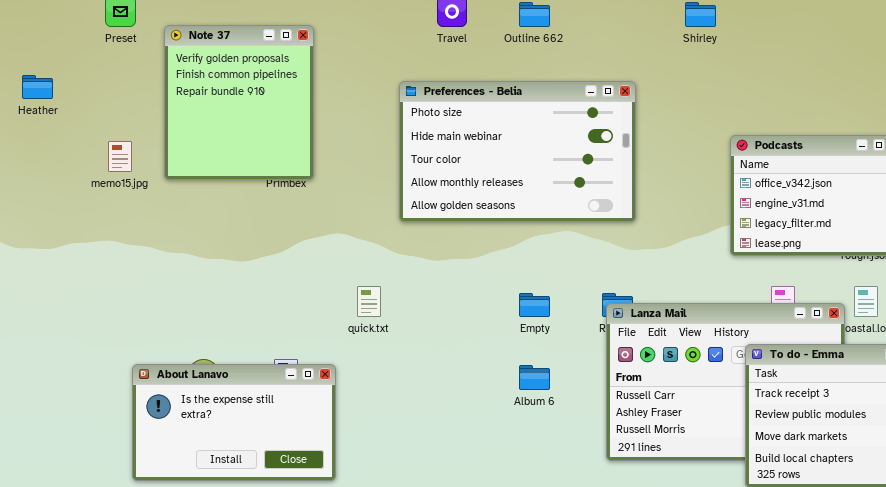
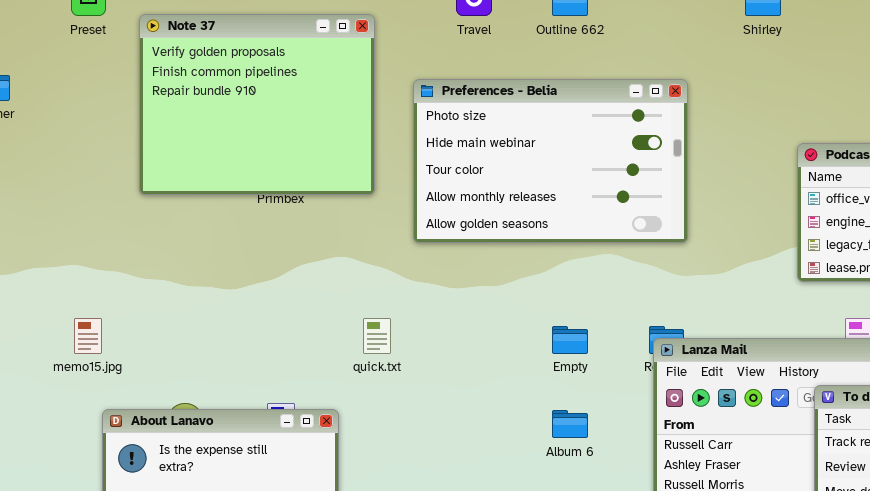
Note 37: [164,25,314,180] -> [139,14,375,195], resized
memo15.jpg: [108,141,132,172] -> [74,318,102,354], moved

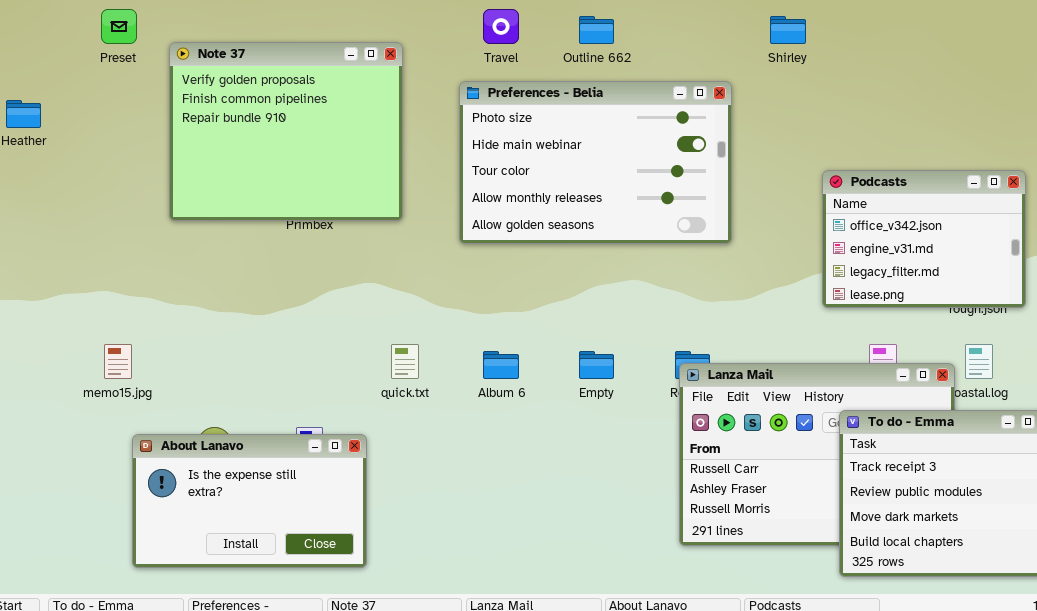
Preferences - Belia: [413,79,688,243] -> [459,81,732,244], moved
Album 6: [552,410,588,438] -> [483,351,519,379], moved

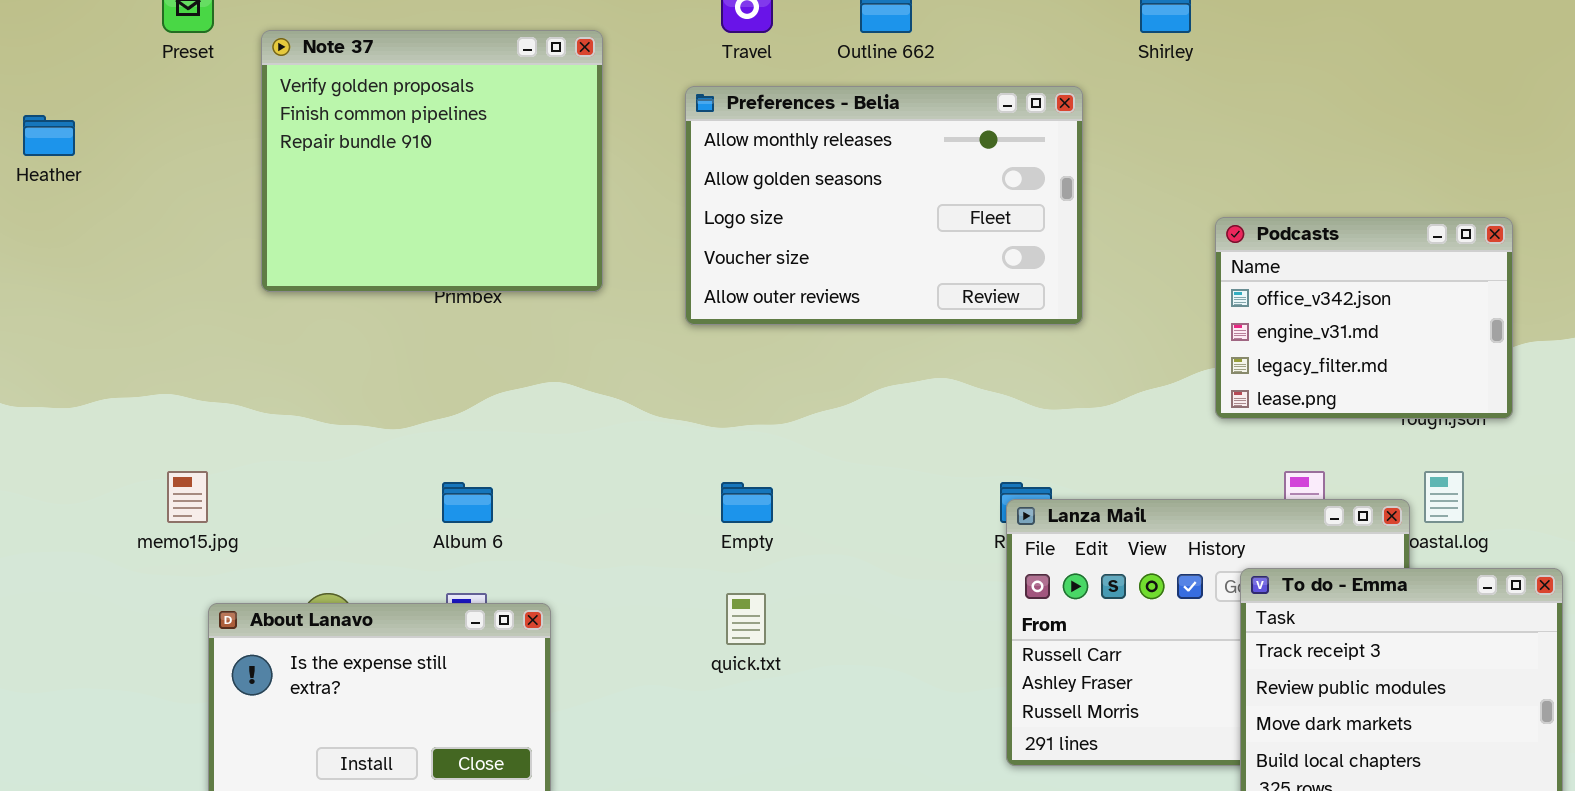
Preferences - Belia: [459,81,732,244] -> [685,86,1083,325], scrolled down 3 rows
quick.txt: [391,344,419,379] -> [726,593,766,645], moved
Album 6: [483,351,519,379] -> [442,482,493,523], moved
Empty: [579,351,614,379] -> [721,482,773,523], moved

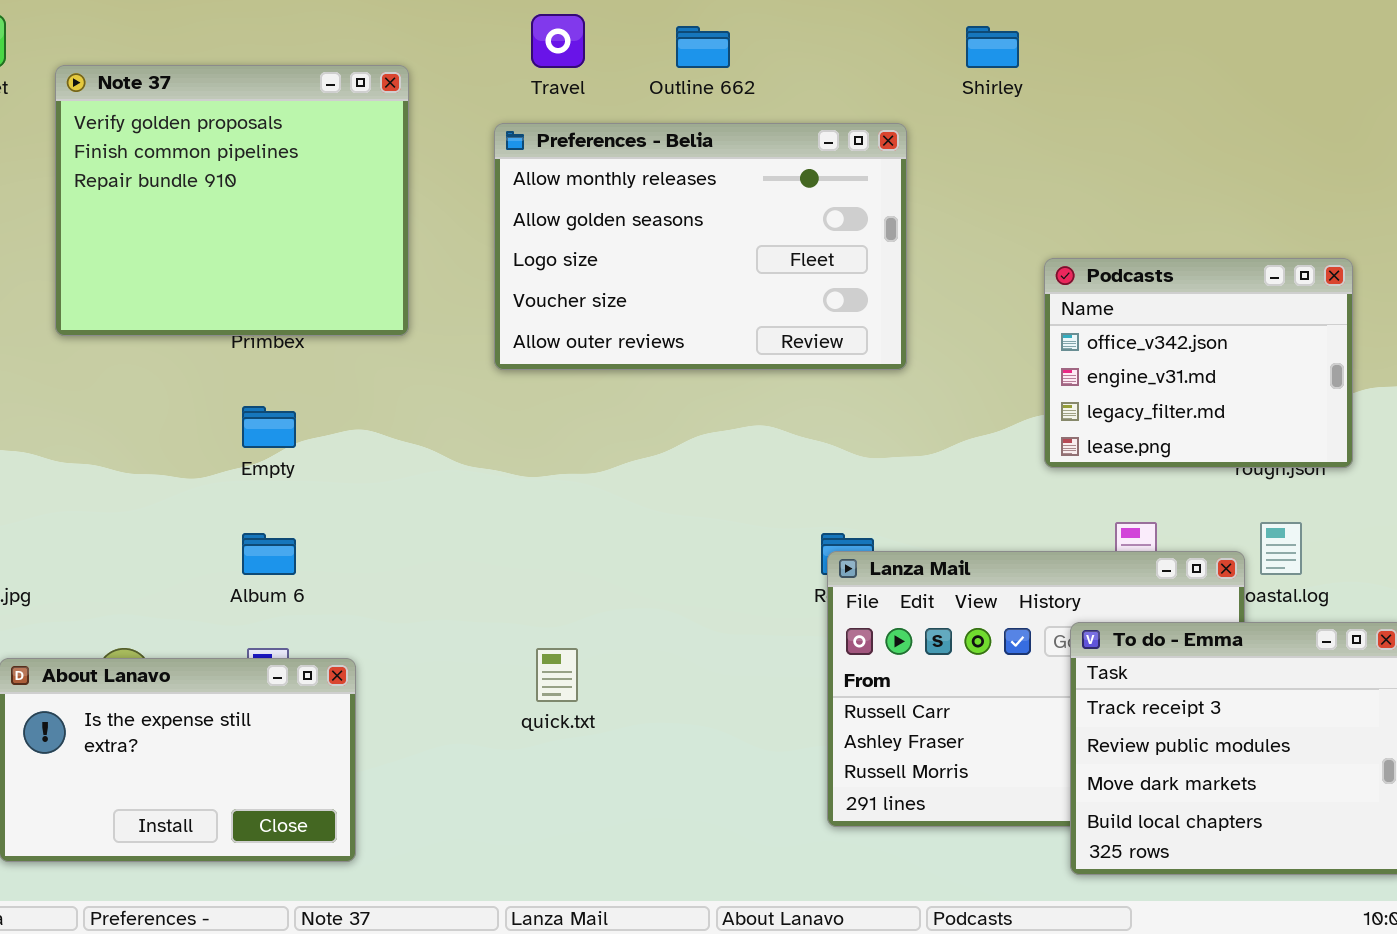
Empty: [721,482,773,523] -> [242,406,296,448], moved

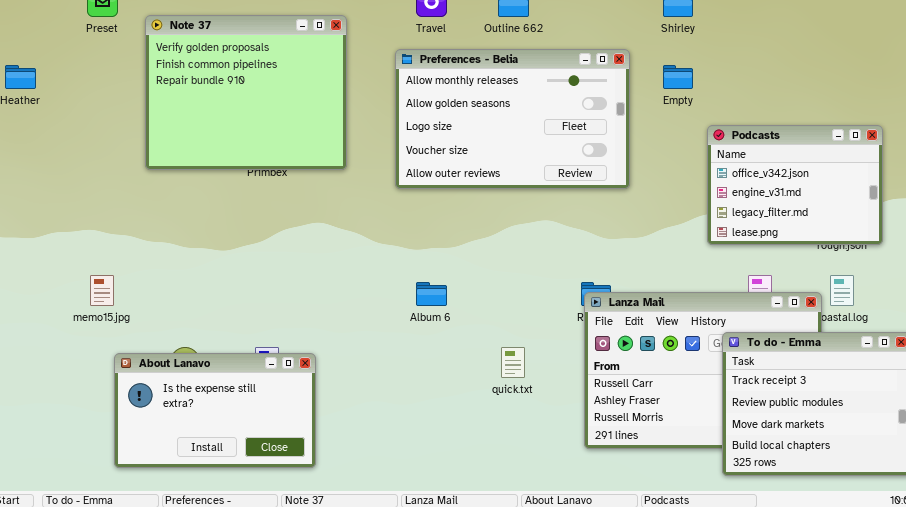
Empty: [242,406,296,448] -> [663,65,693,89], moved
Album 6: [242,533,296,575] -> [416,282,447,306], moved
quick.txt: [536,648,578,702] -> [501,347,525,378], moved

